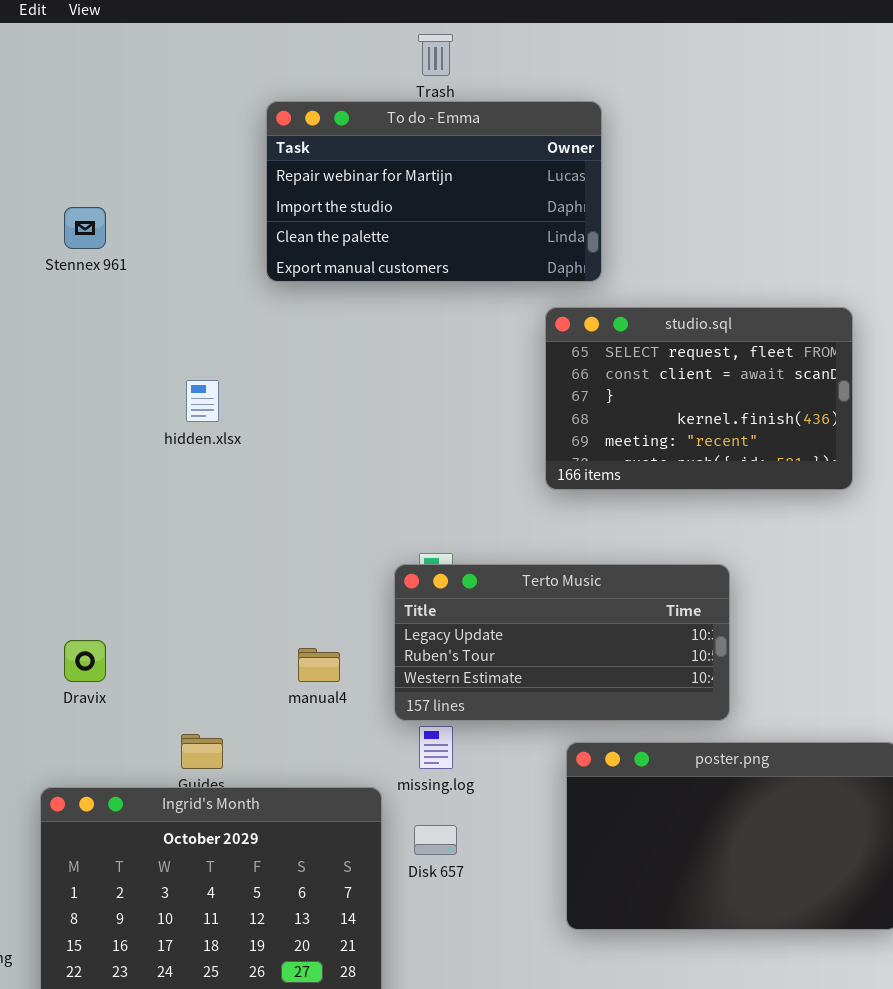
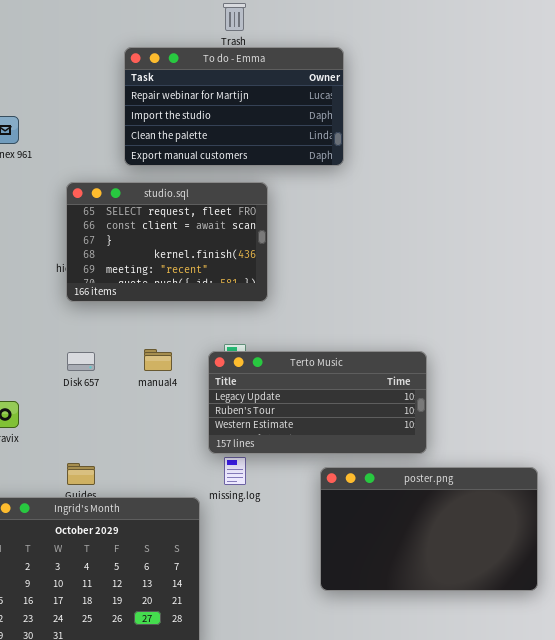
studio.sql: [545,307,853,490] -> [66,182,268,302], moved
manual4: [298,648,340,682] -> [144,349,172,371], moved
Disk 657: [414,825,457,855] -> [67,352,95,371], moved

